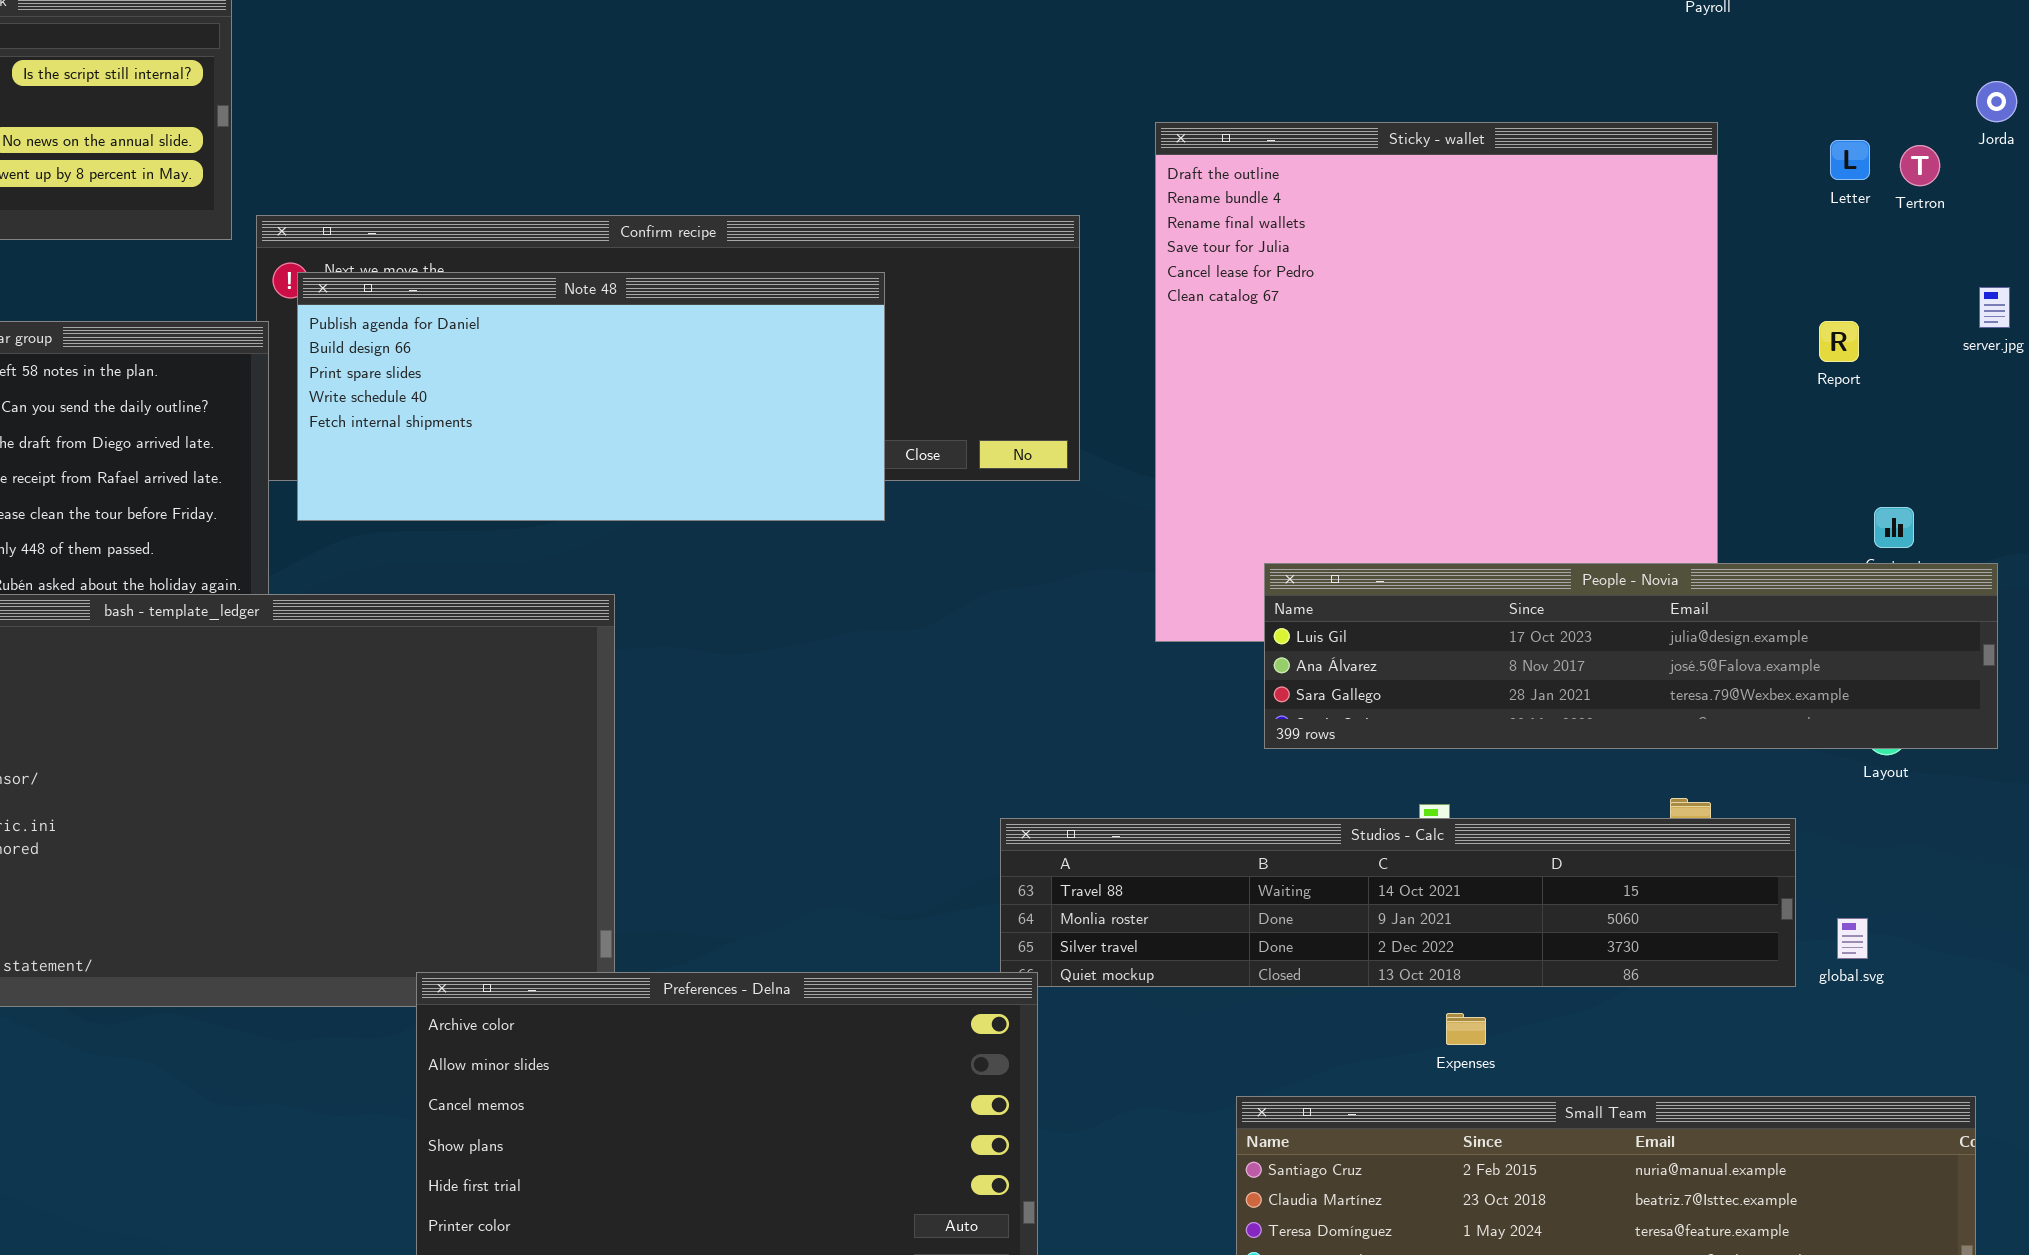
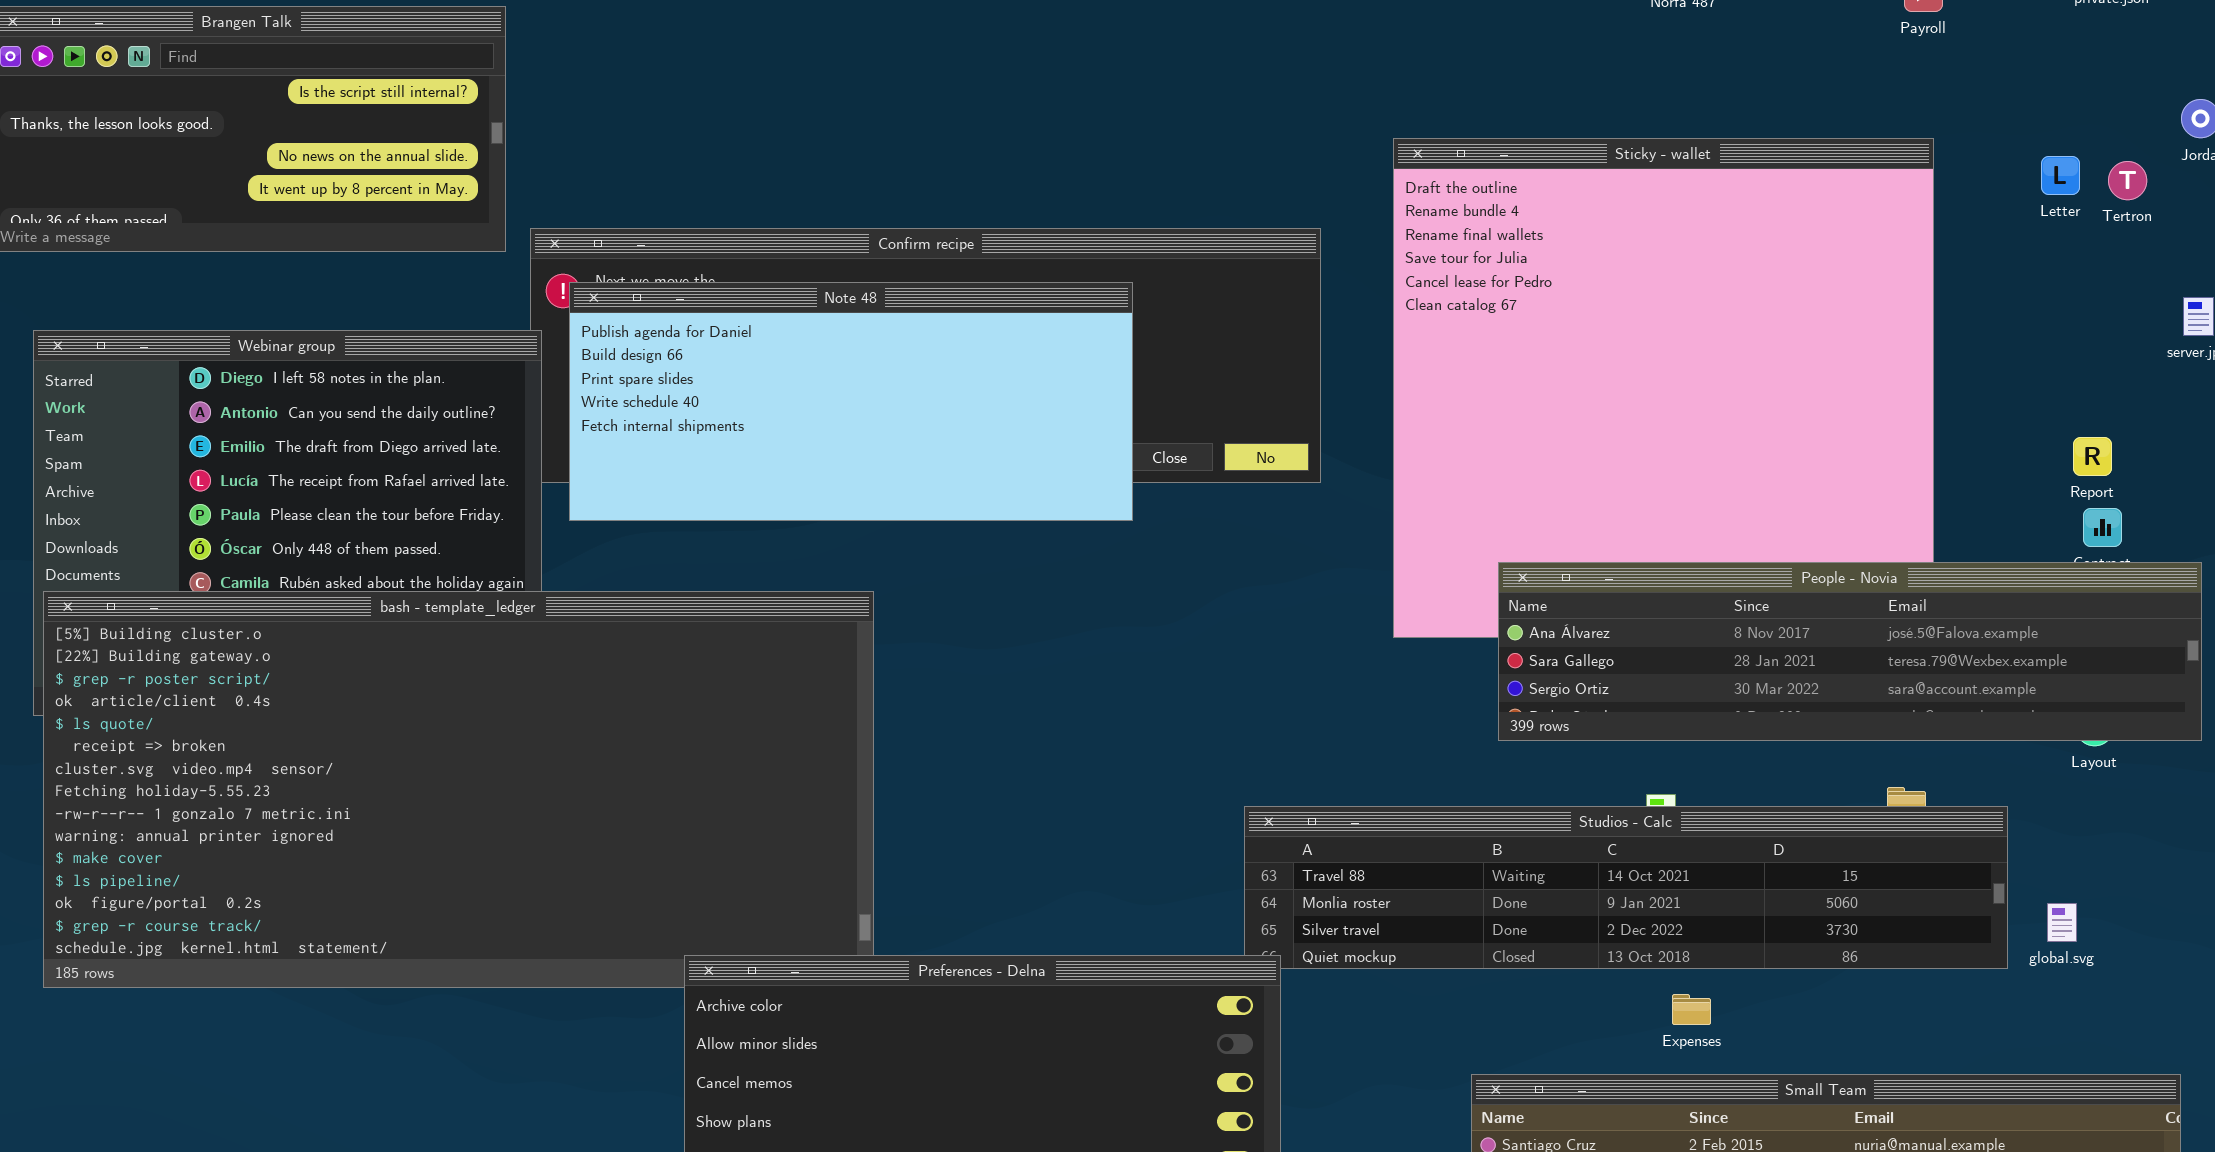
Report: [1819,321,1859,362] -> [2073,437,2112,476], moved
People - Novia: [1264,563,1998,749] -> [1498,562,2202,741], scrolled down 1 row

